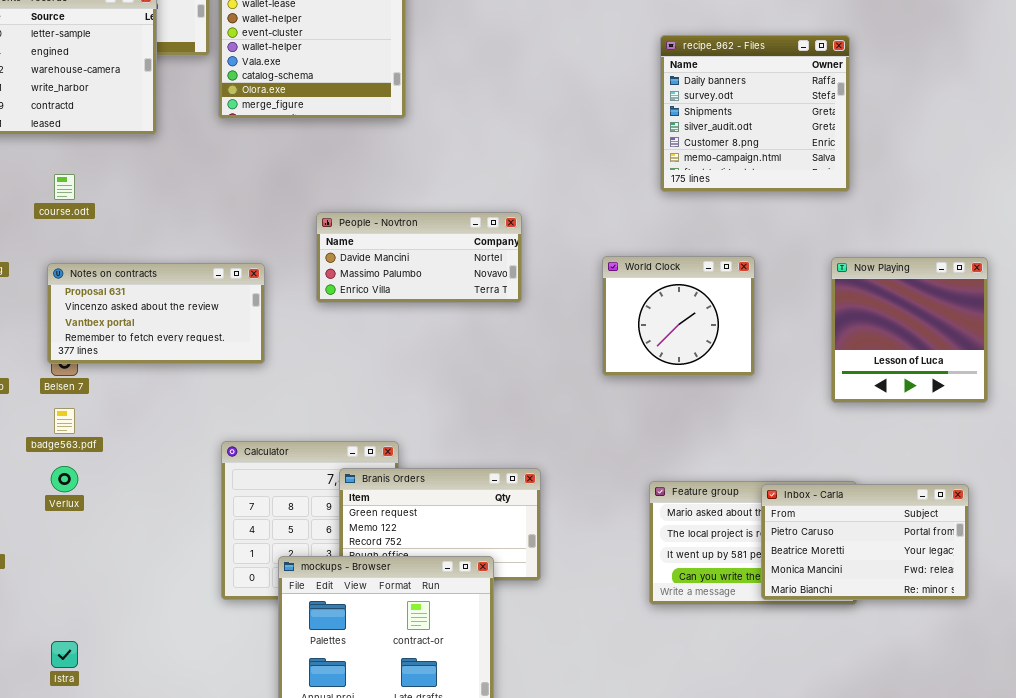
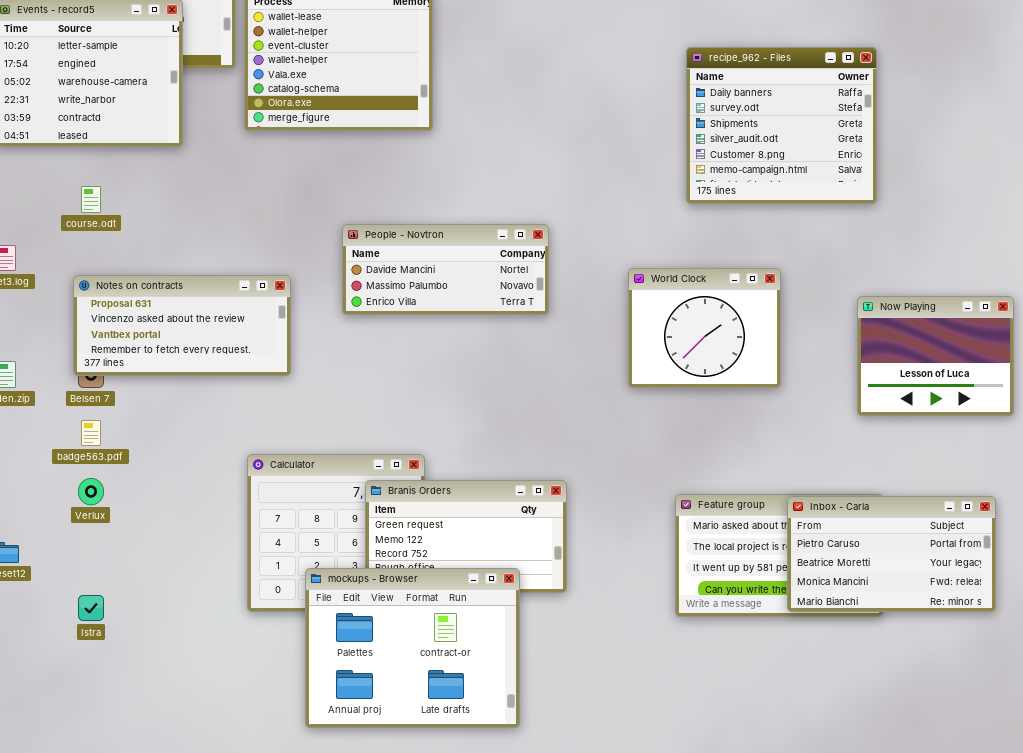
Now Playing: [831,257,988,403] -> [857,296,1014,416], resized
Istra: [51,641,78,668] -> [78,595,104,621], moved

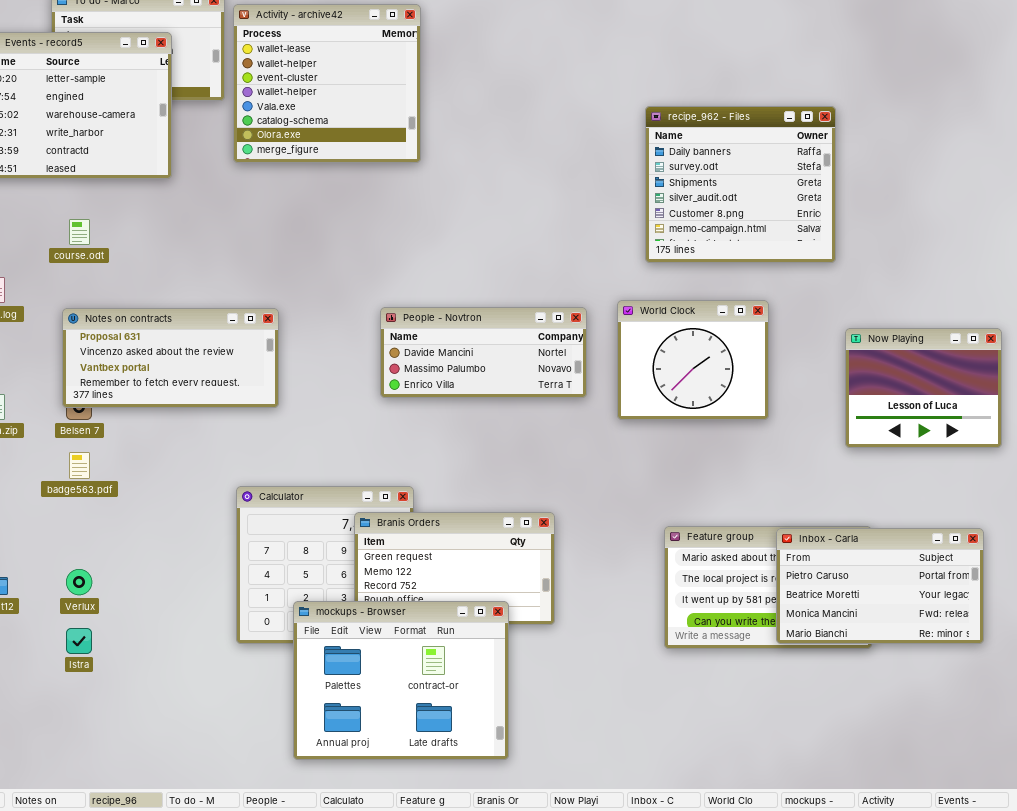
recipe_962 - Files: [686,47,877,204] -> [645,106,836,263], moved
People - Novtron: [342,224,549,315] -> [380,307,587,398], moved
Verlux: [78,478,104,505] -> [66,569,92,595], moved

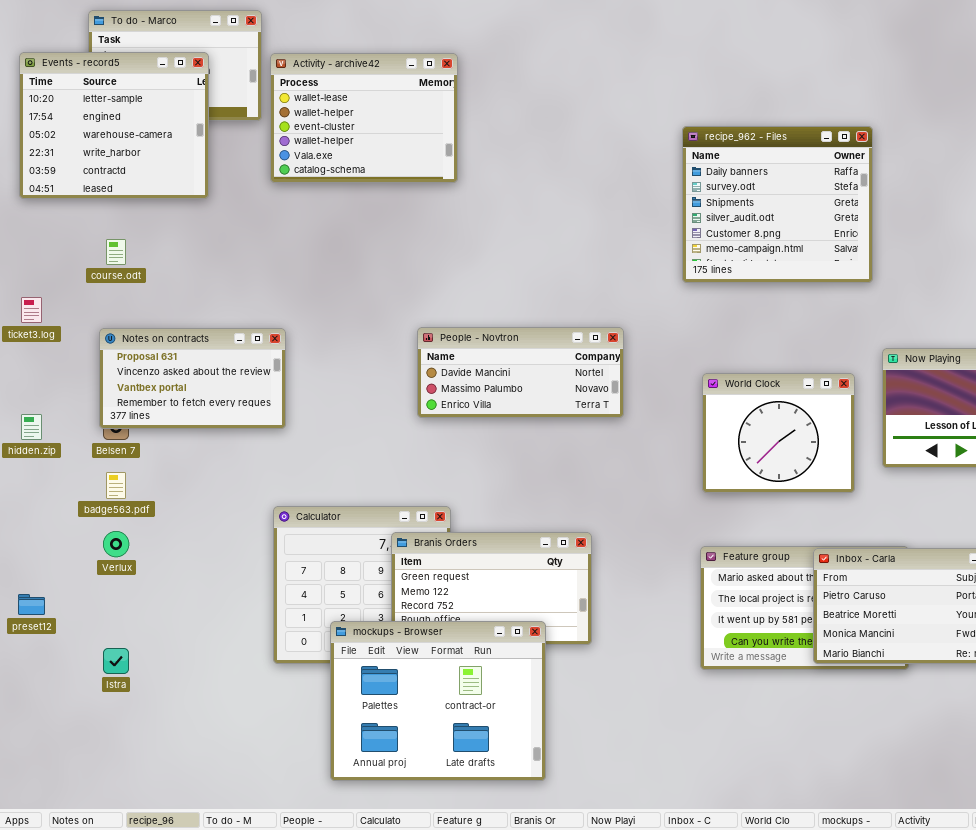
Activity - archive42: [233,4,421,163] -> [270,53,458,183], resized
World Clock: [617,300,769,420] -> [702,373,855,493], moved
Notes on contracts: [62,308,279,408] -> [99,328,286,429], resized
Verlux: [66,569,92,595] -> [103,531,129,557], moved

